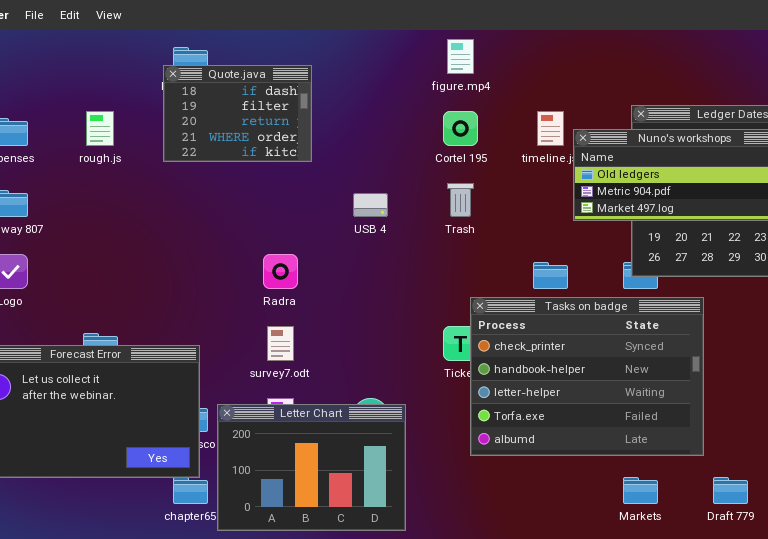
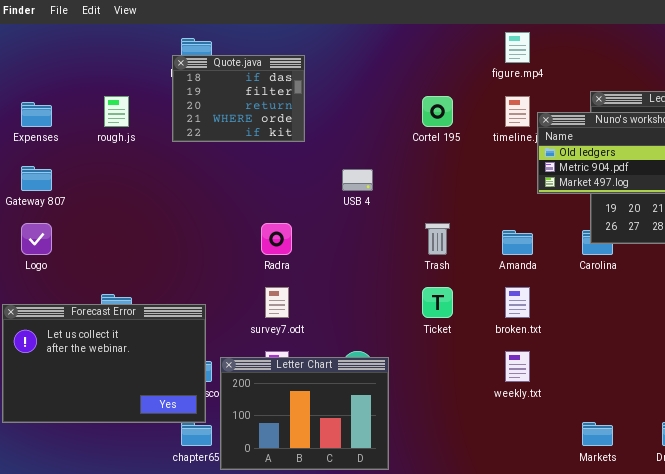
figure.mp4: [447,39,474,74] -> [505,32,530,63], moved
Trash: [447,183,474,217] -> [425,223,450,255], moved
Tasks on badge: [470,297,704,456] -> none, closed

